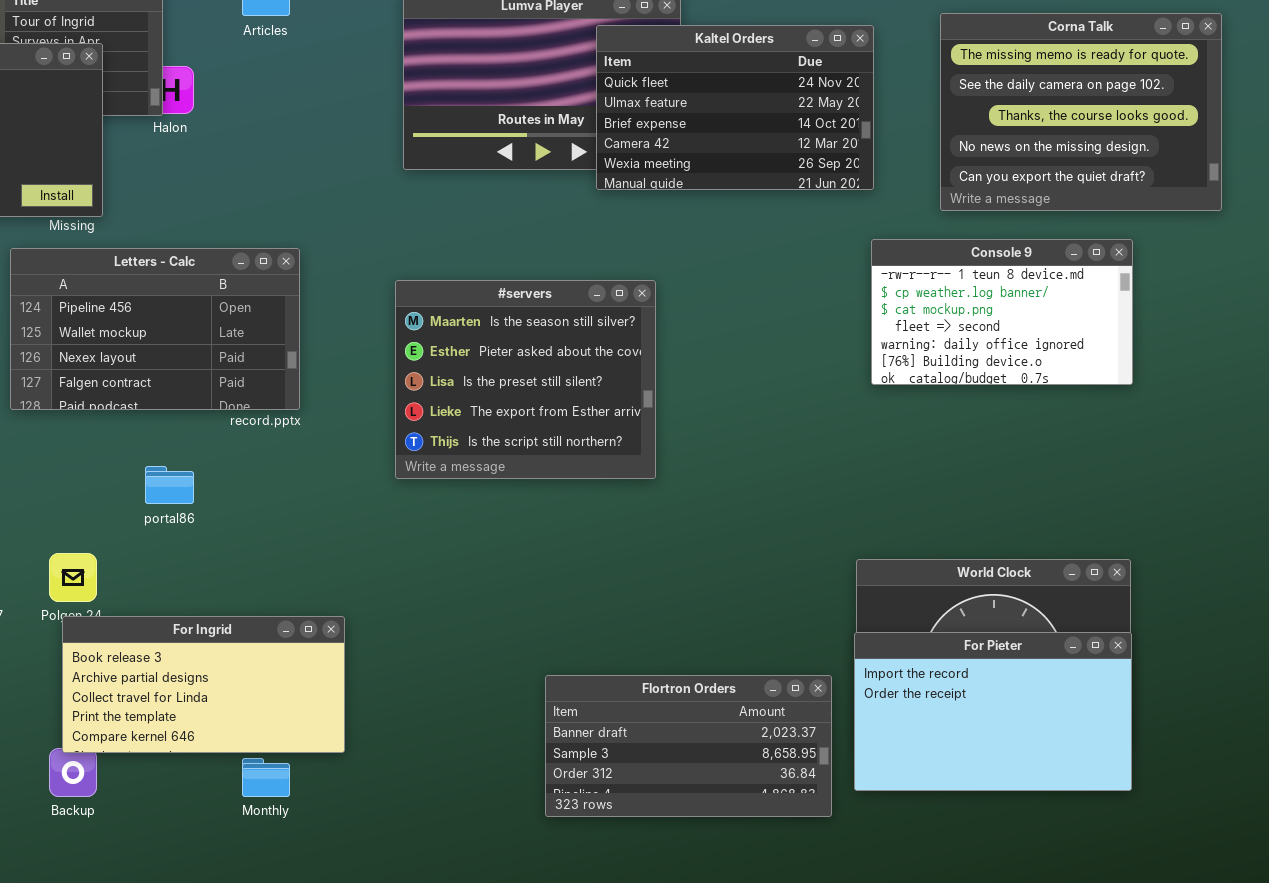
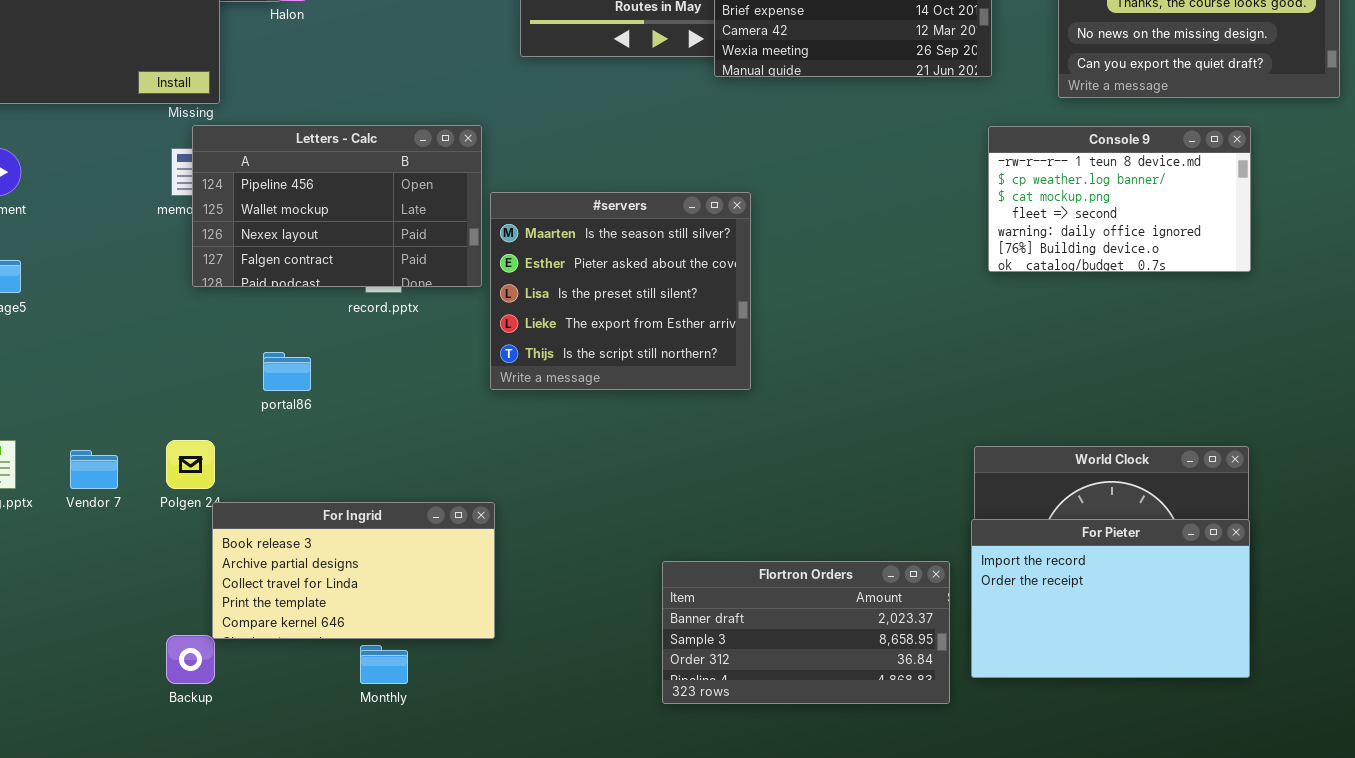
Letters - Calc: [10,248,300,410] -> [192,125,482,287], moved
#servers: [395,280,656,479] -> [490,192,751,390], moved
For Ingrid: [62,616,345,753] -> [212,502,495,639], moved

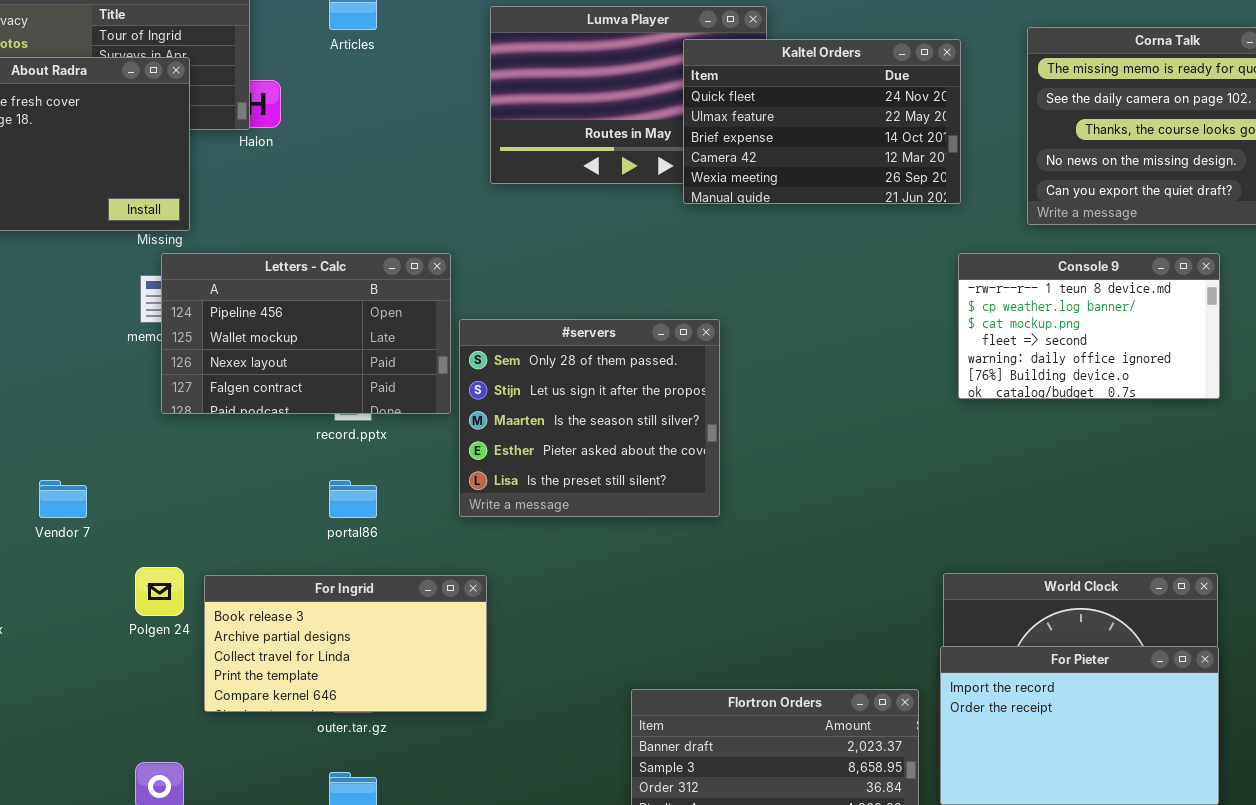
#servers: [490,192,751,390] -> [459,319,720,517], scrolled up 2 rows
portal86: [263,352,311,391] -> [329,480,377,518], moved
Vendor 7: [70,450,118,489] -> [39,480,87,518], moved
For Ingrid: [212,502,495,639] -> [204,575,487,712], moved

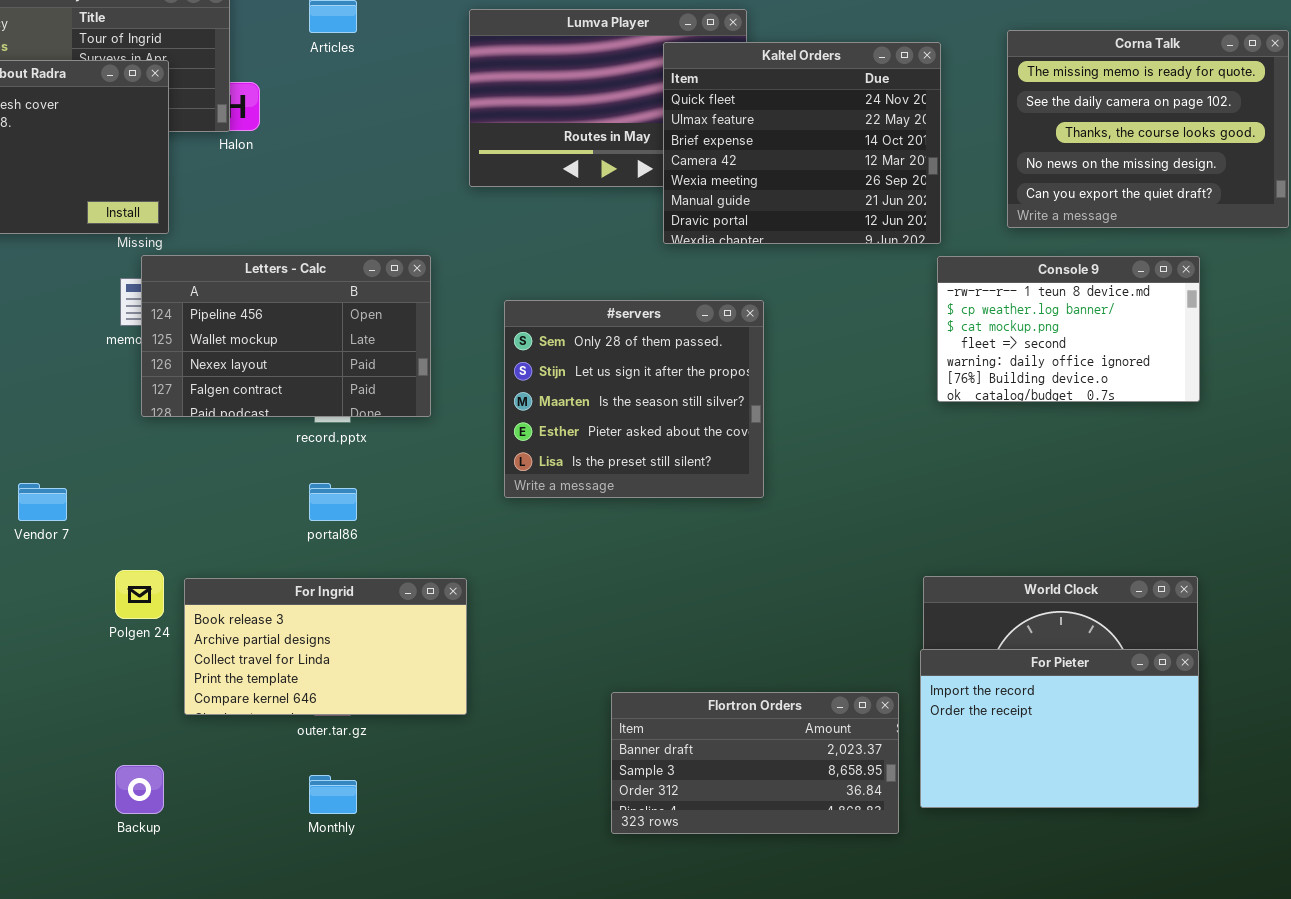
Kaltel Orders: [683,39,961,204] -> [663,42,941,244], resized
#servers: [459,319,720,517] -> [504,300,764,498], moved

